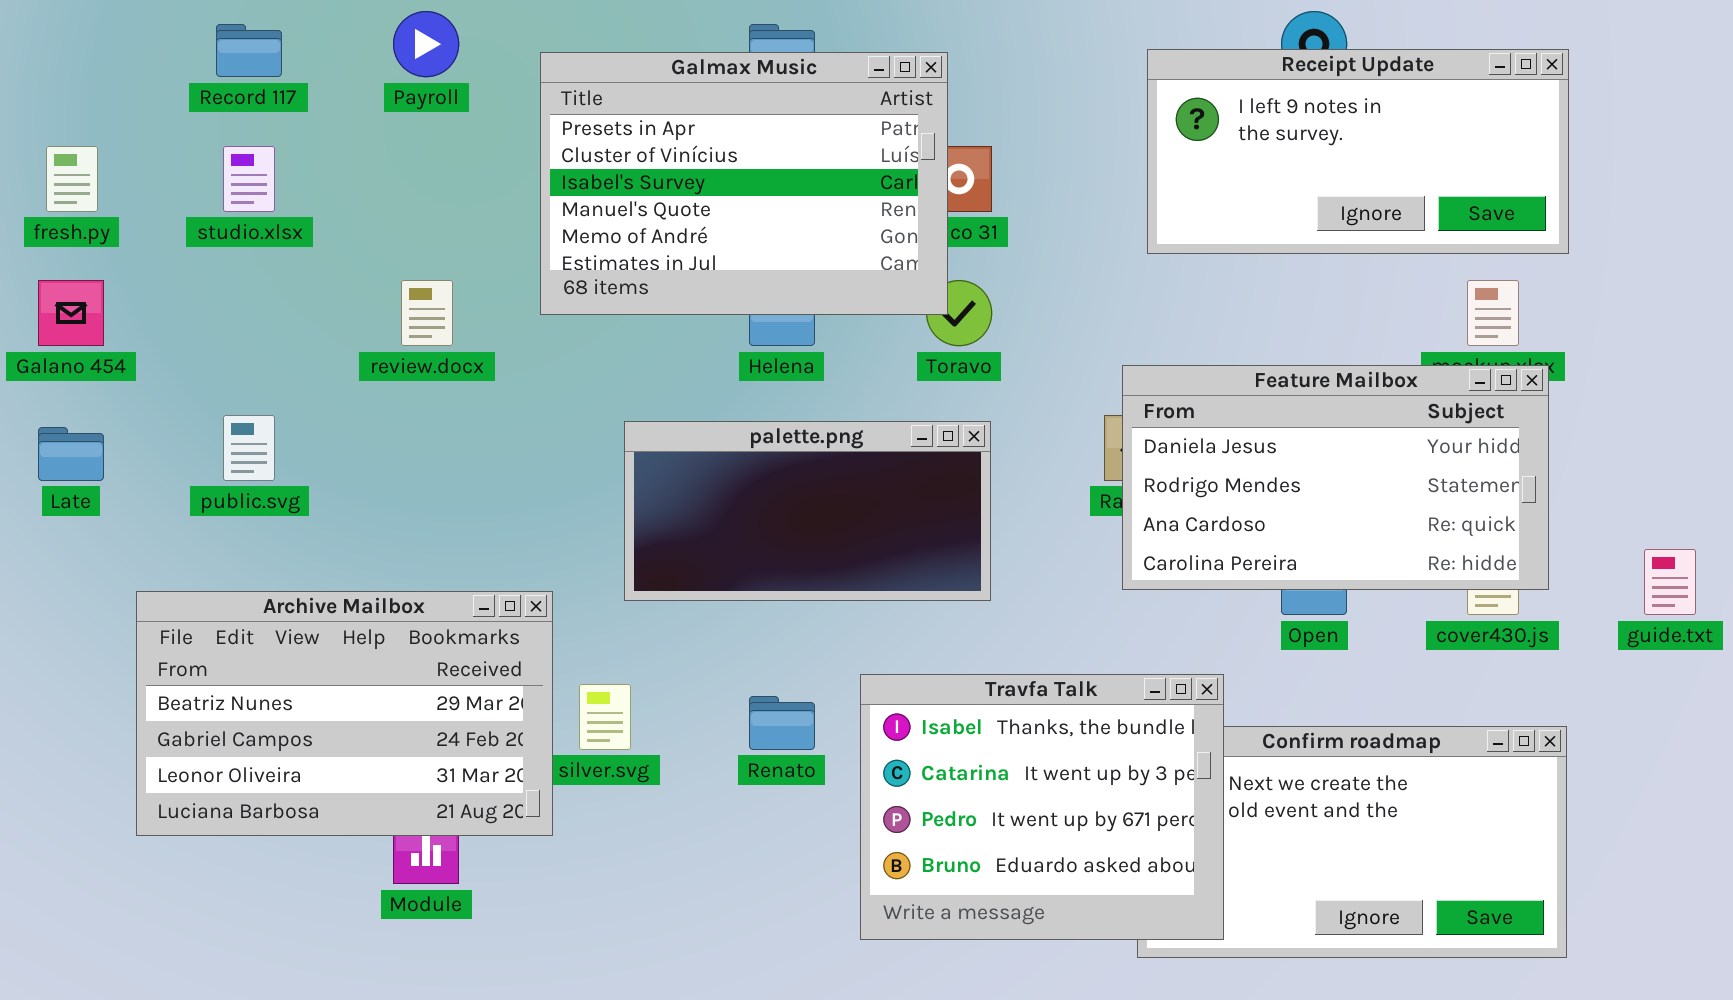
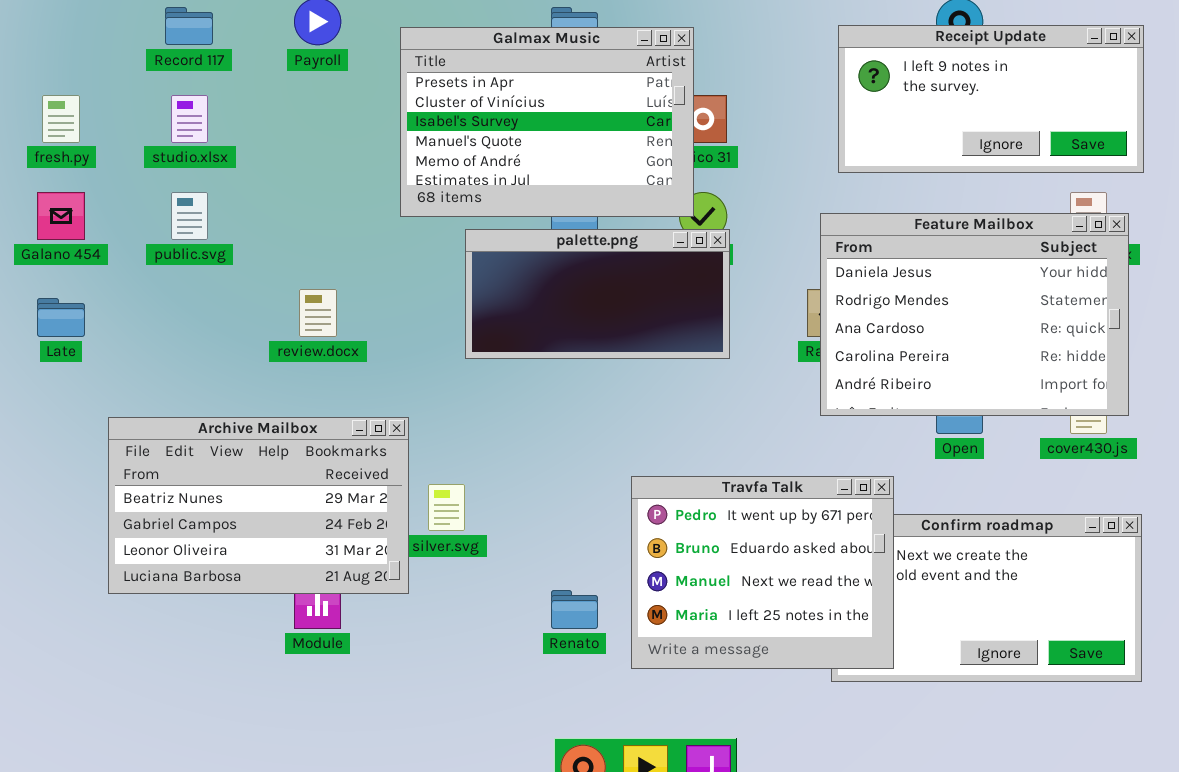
review.docx: [401,280,453,346] -> [299,289,337,337], moved
Feature Mailbox: [1122,365,1549,590] -> [820,213,1129,416], resized
public.svg: [223,415,275,481] -> [171,192,208,240], moved
palette.png: [624,421,991,601] -> [465,229,730,359], moved
Travfa Talk: [860,674,1224,940] -> [631,476,894,669], scrolled down 2 rows
Renato: [749,696,815,750] -> [551,590,598,629], moved

